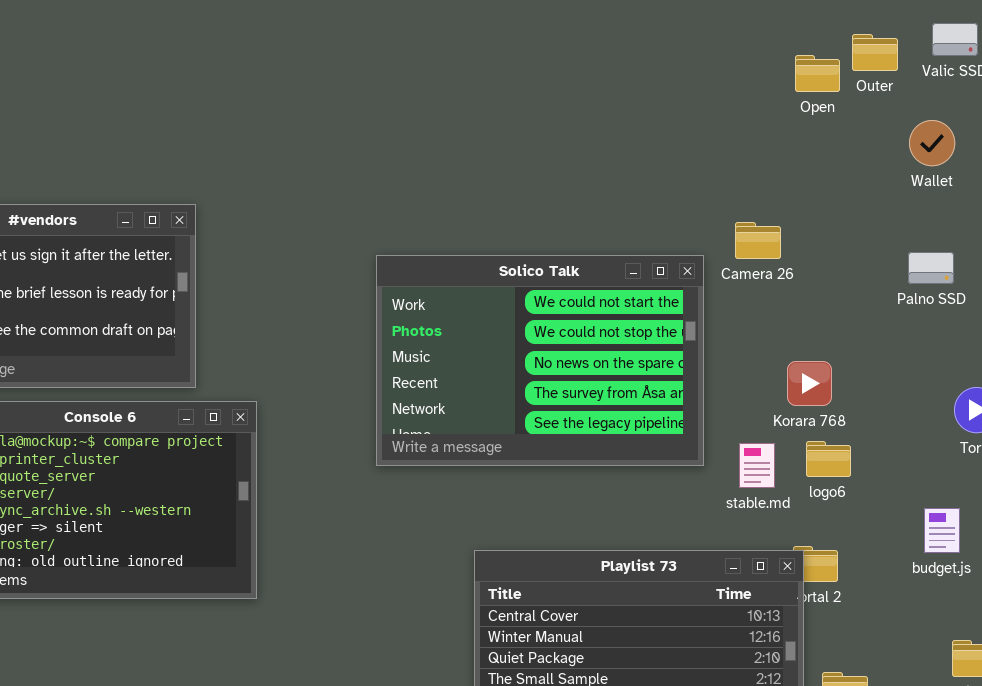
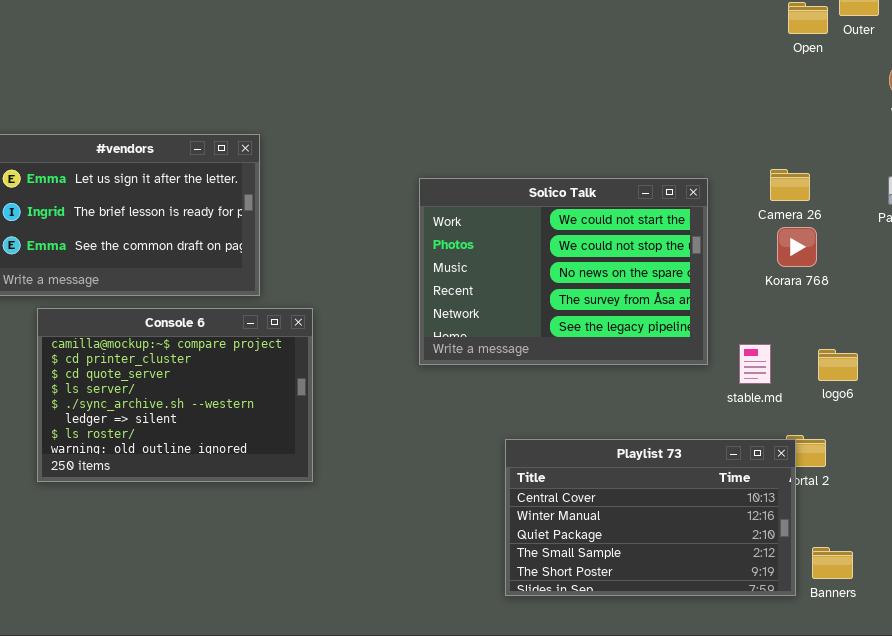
Camera 26: [735,222,781,259] -> [770,169,810,201], moved
Korara 768: [787,361,832,406] -> [777,227,817,267], moved
logo6: [806,441,851,477] -> [818,349,858,381], moved

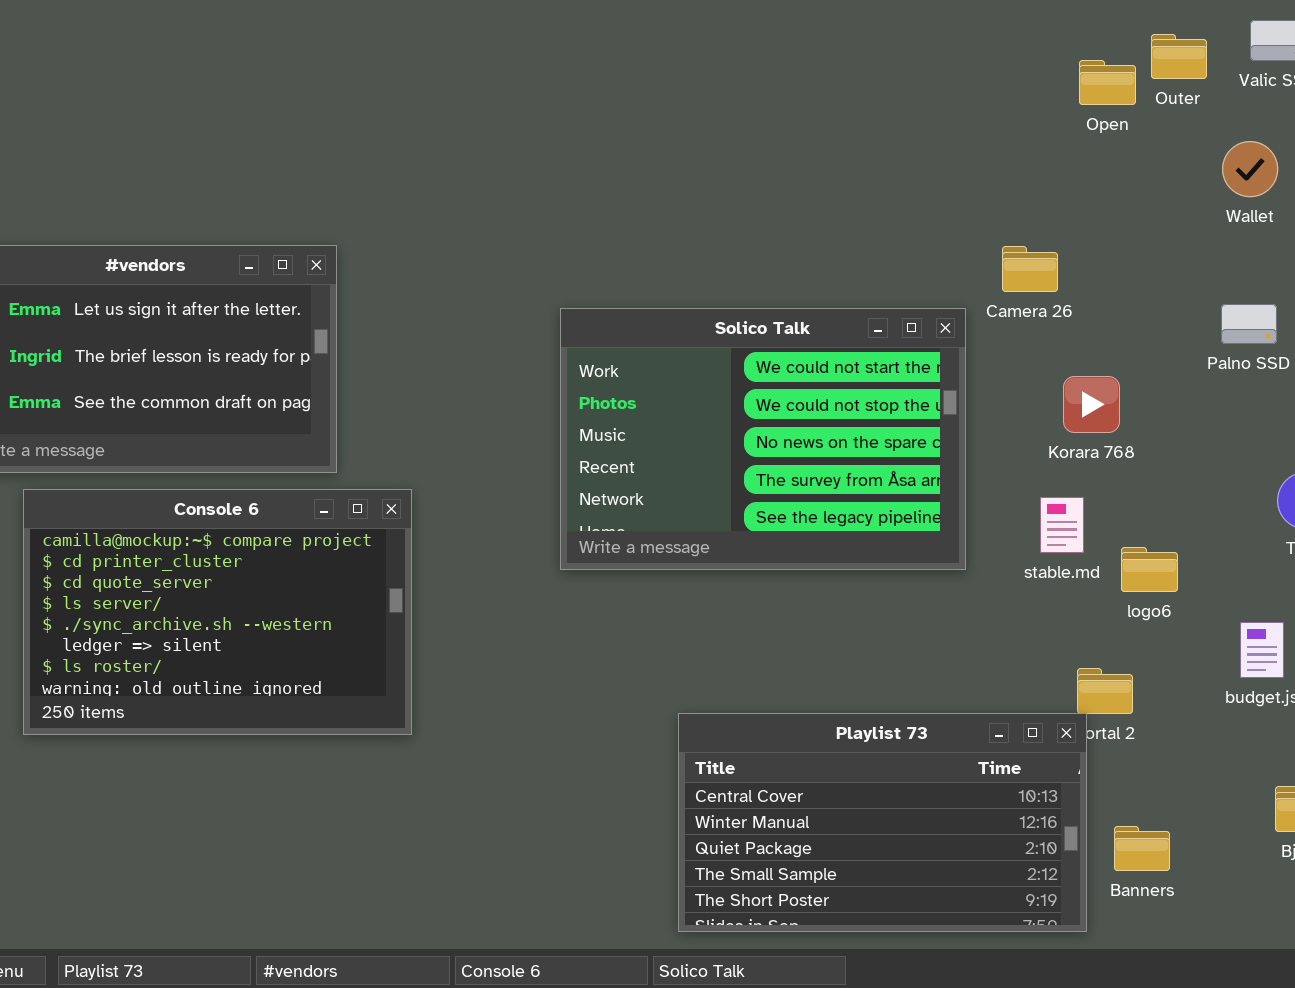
Camera 26: [770,169,810,201] -> [1002,246,1058,292], moved
stable.md: [739,344,771,384] -> [1040,497,1084,553], moved
Playlist 73: [505,439,796,596] -> [678,713,1087,932], moved

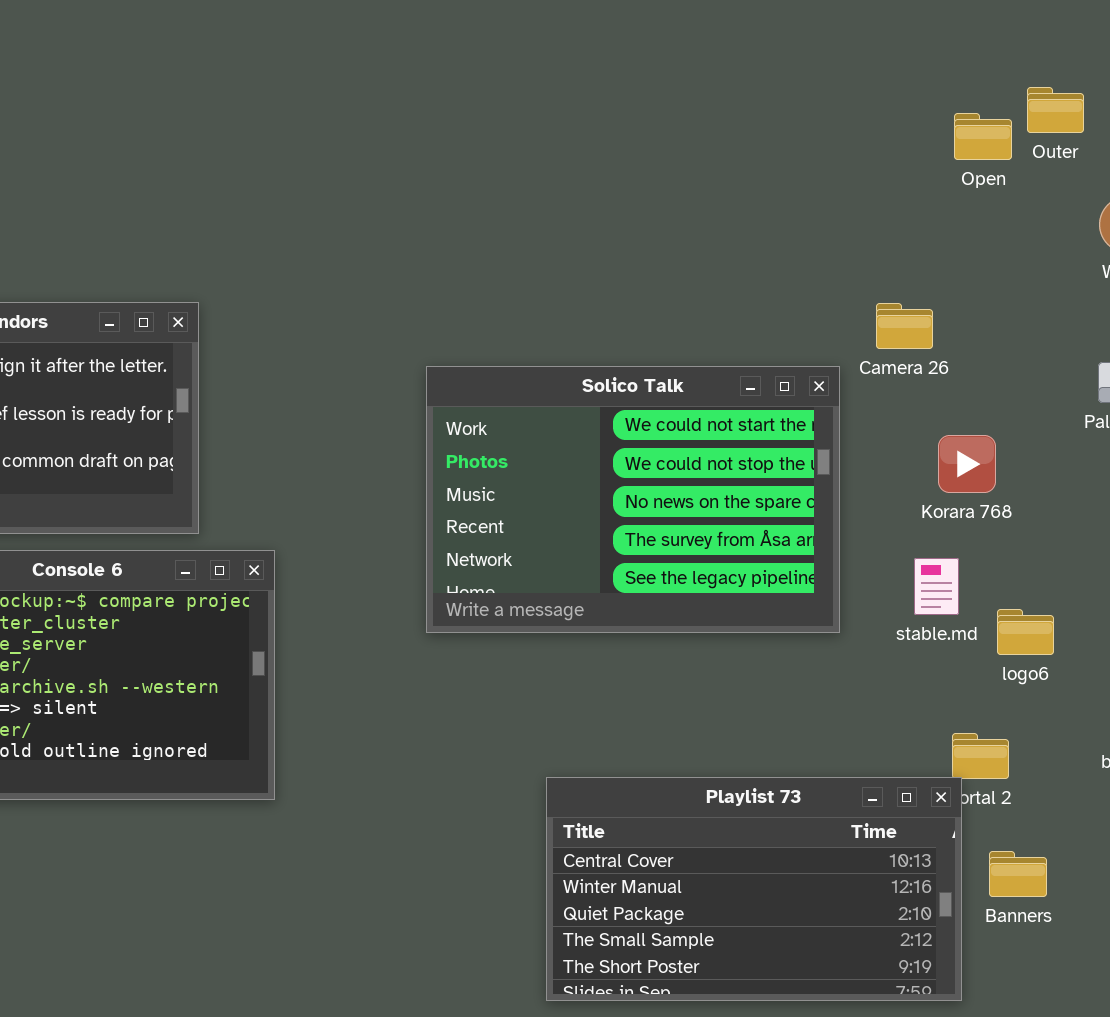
Banners: [1114,826,1170,871] -> [989,851,1047,897], moved

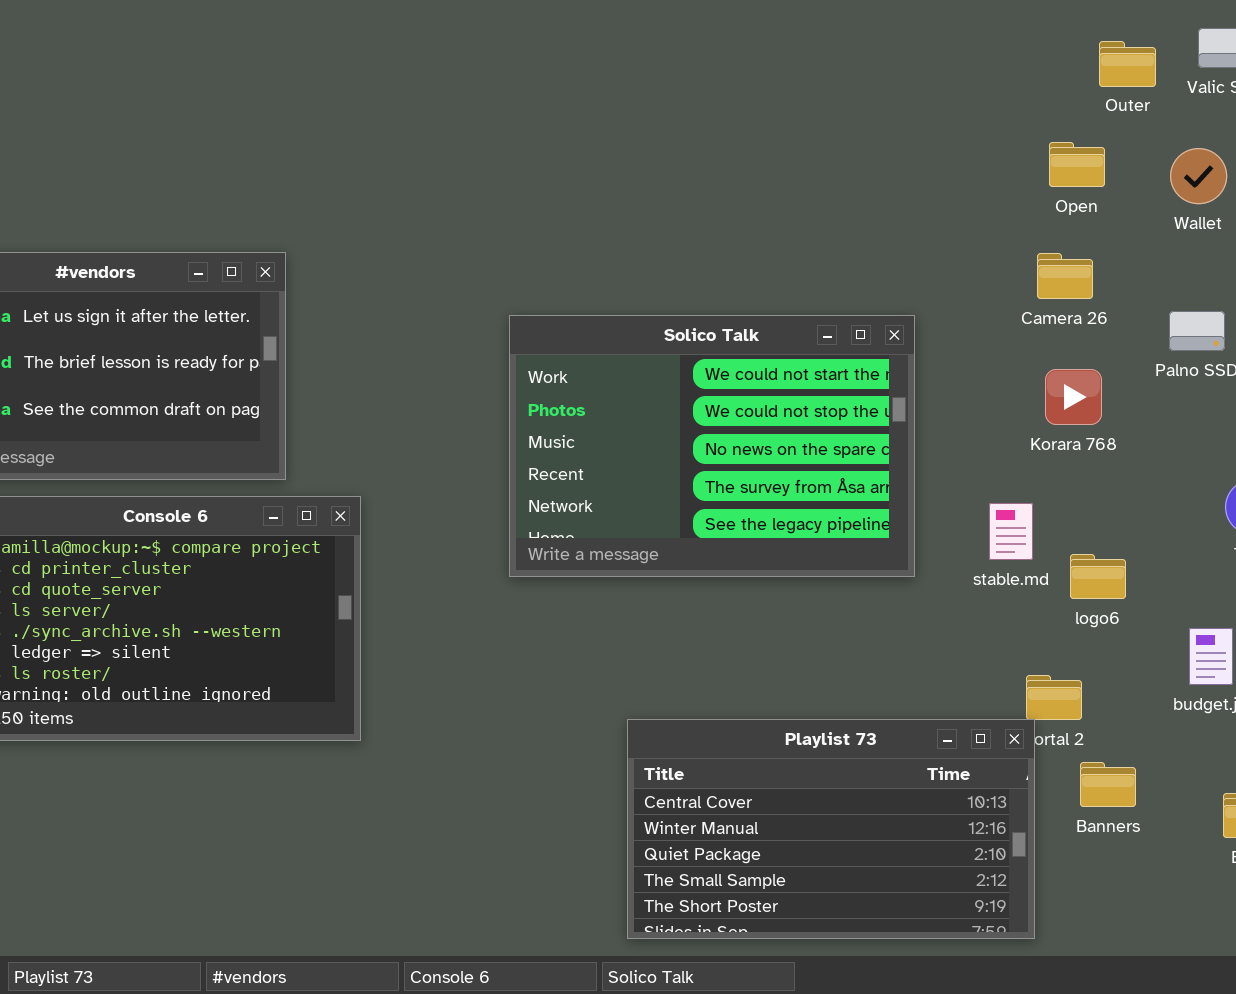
Open: [954,113,1012,160] -> [1049,142,1105,187], moved
Camera 26: [876,303,933,349] -> [1037,253,1093,299], moved
Korara 768: [938,435,996,493] -> [1045,369,1102,425], moved
Banners: [989,851,1047,897] -> [1080,762,1136,807], moved

